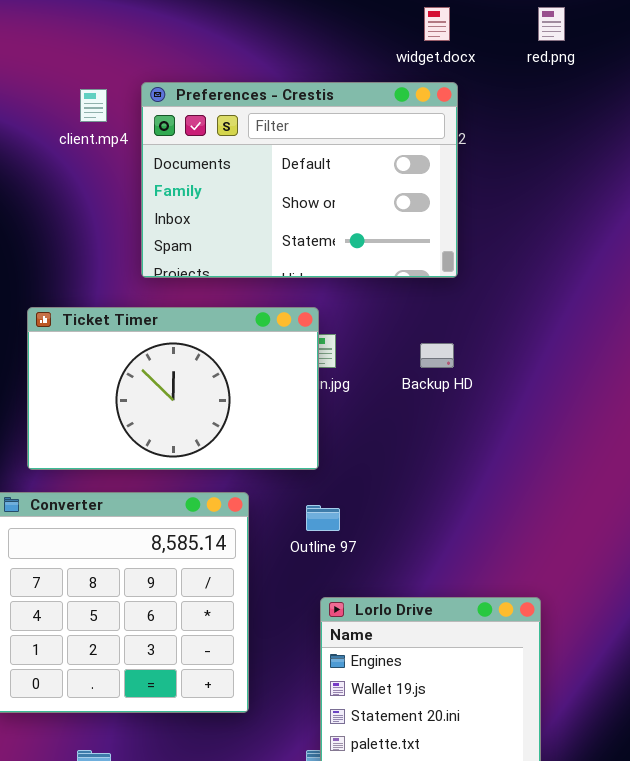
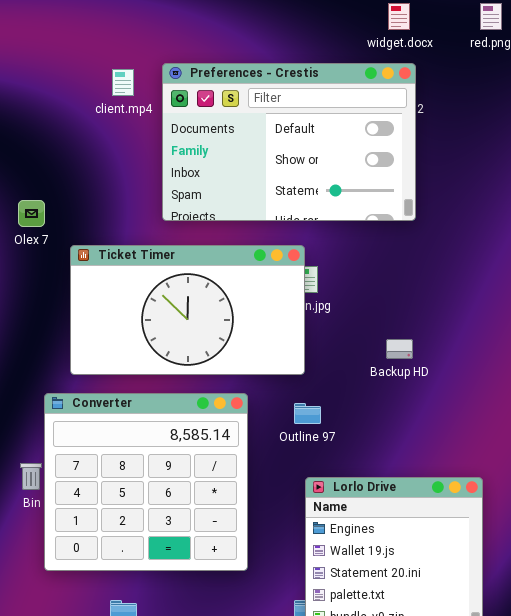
Backup HD: [420,343,454,368] -> [386,339,413,359], moved

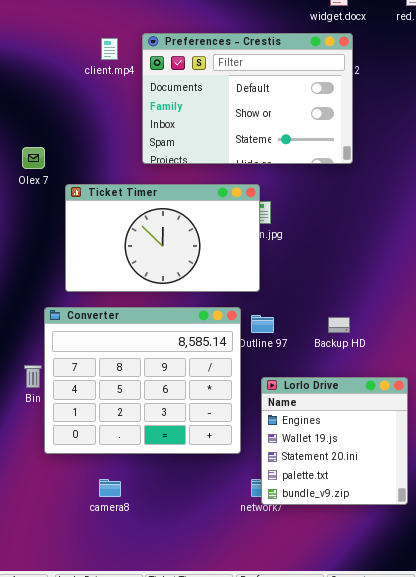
Backup HD: [386,339,413,359] -> [328,317,350,333], moved
Converter: [44,393,248,571] -> [44,307,241,454], resized

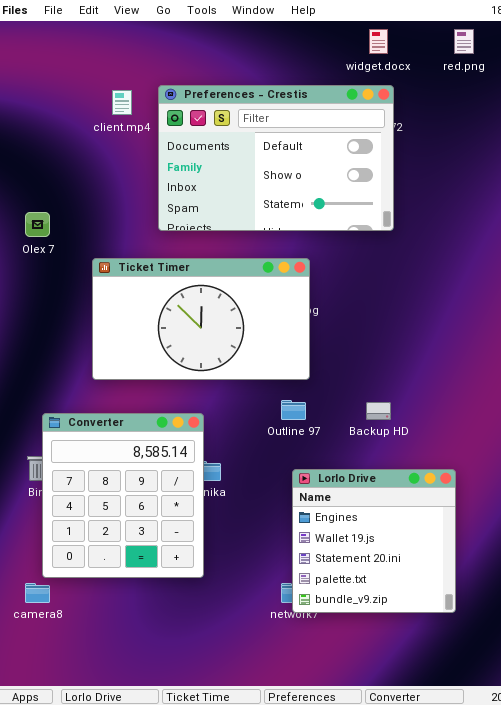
Ticket Timer: [65,184,260,292] -> [92,258,310,380], moved
Converter: [44,307,241,454] -> [42,413,204,578], moved, resized
camera8: [99,479,121,497] -> [25,583,50,603], moved

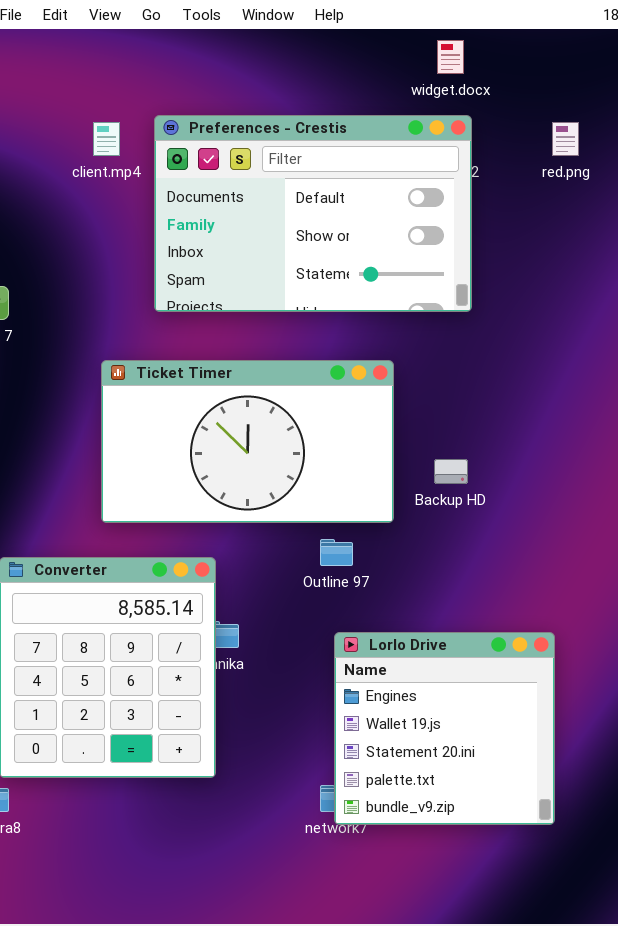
red.png: [454,29,474,54] -> [552,122,579,156], moved
Ticket Timer: [92,258,310,380] -> [101,360,394,523], moved
Backup HD: [366,402,391,420] -> [434,459,468,484], moved

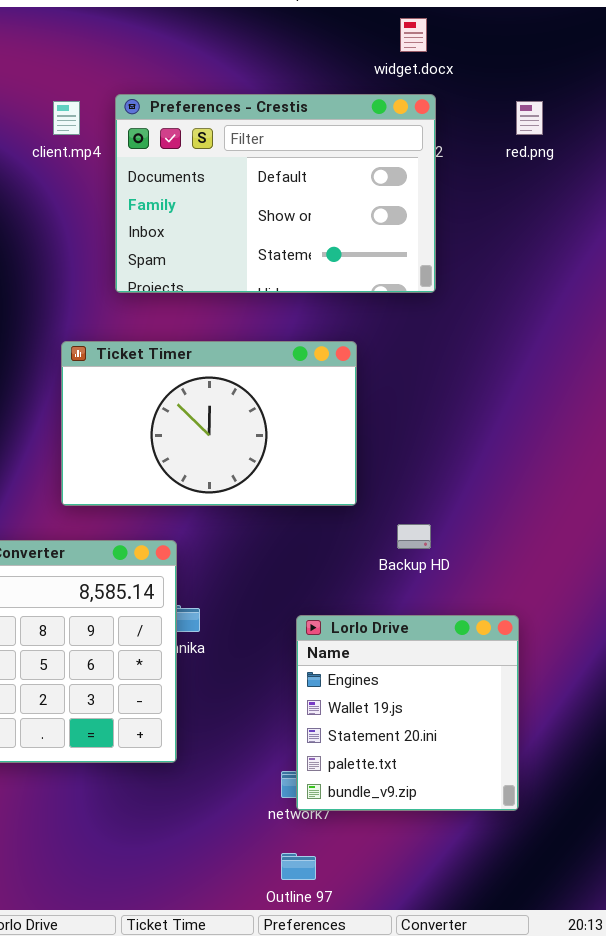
Backup HD: [434,459,468,484] -> [397,524,431,549], moved
Outline 97: [320,539,353,566] -> [281,853,316,880], moved

